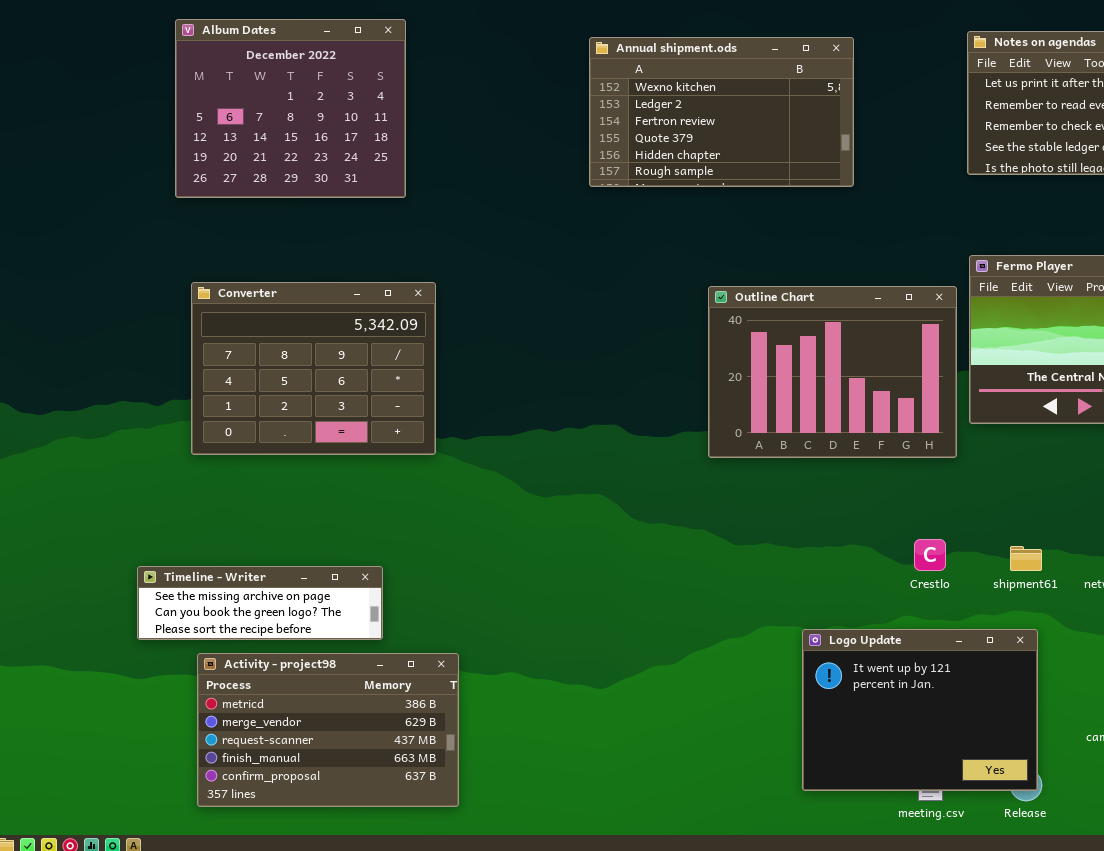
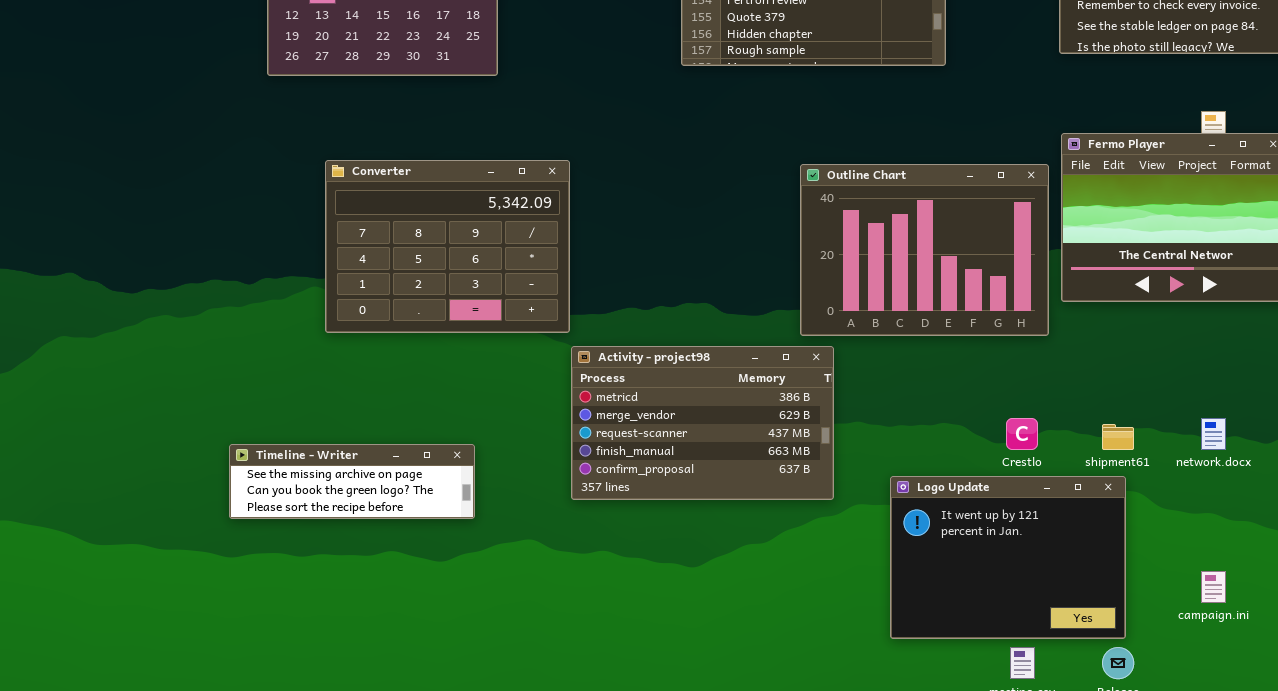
Converter: [191,282,436,455] -> [325,160,570,333], moved
Logo Update: [802,629,1038,791] -> [890,476,1126,639], moved
Activity - project98: [197,653,459,807] -> [571,346,834,500], moved

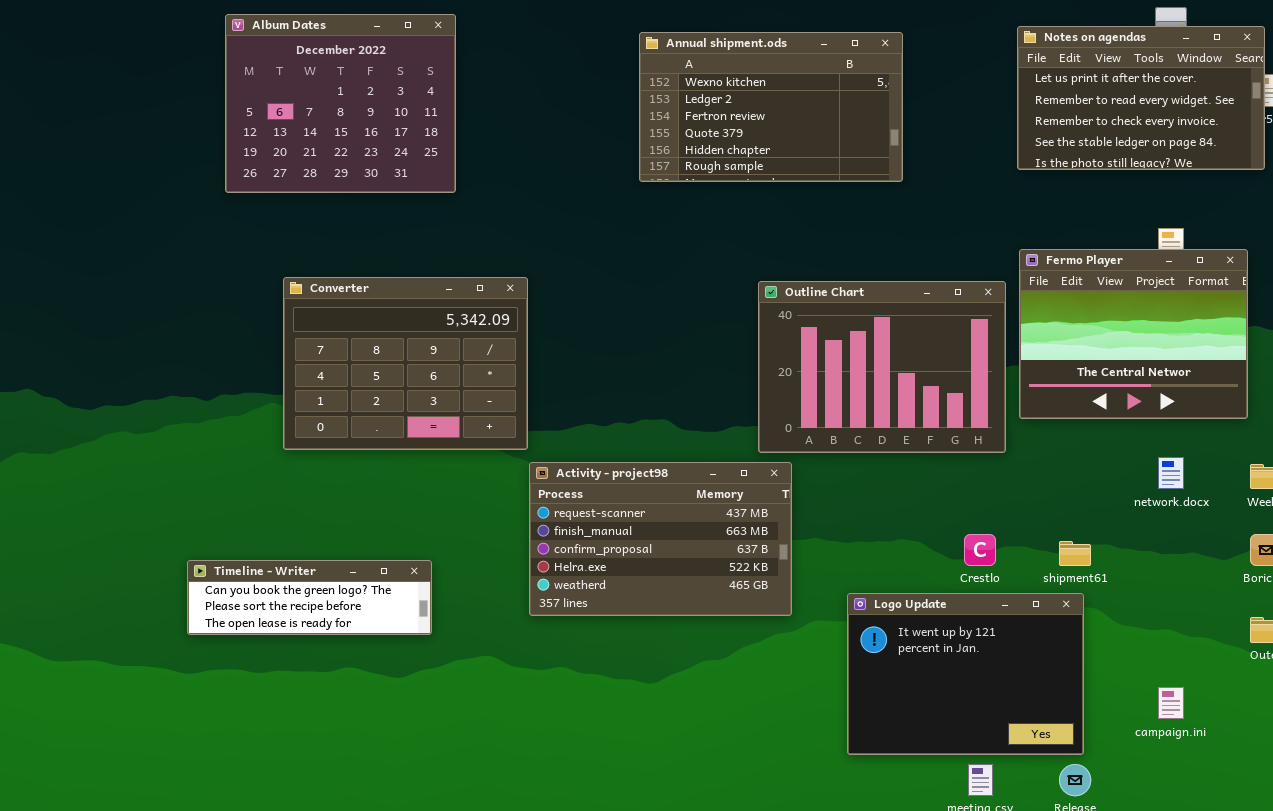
Activity - project98: [571,346,834,500] -> [529,462,792,616], scrolled down 2 rows
network.docx: [1201,418,1226,450] -> [1158,457,1184,489], moved
Timeline - Writer: [229,444,475,519] -> [187,560,432,635], scrolled down 1 row

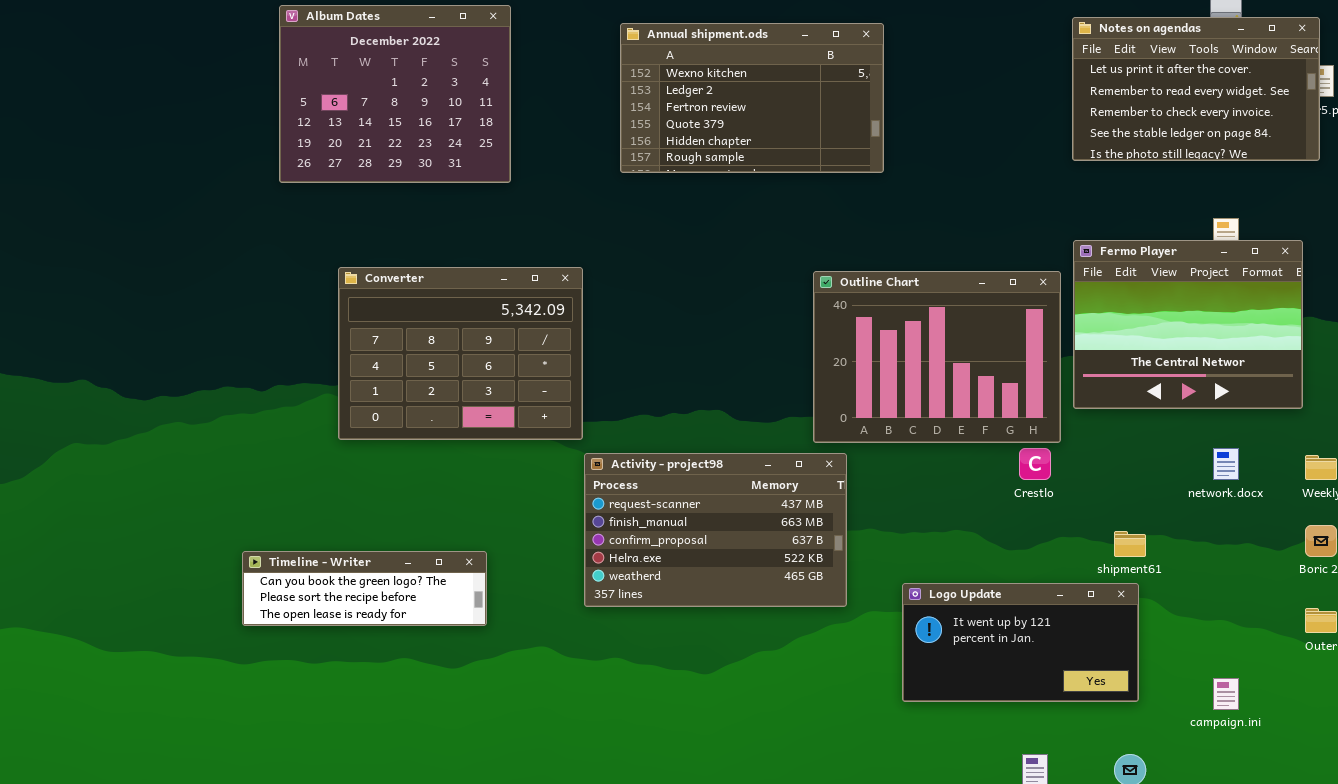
Annual shipment.ods: [639,32,903,182] -> [620,23,884,173], moved
Crestlo: [964,534,996,566] -> [1019,448,1051,480], moved
Logo Update: [847,593,1084,755] -> [902,583,1139,702], resized

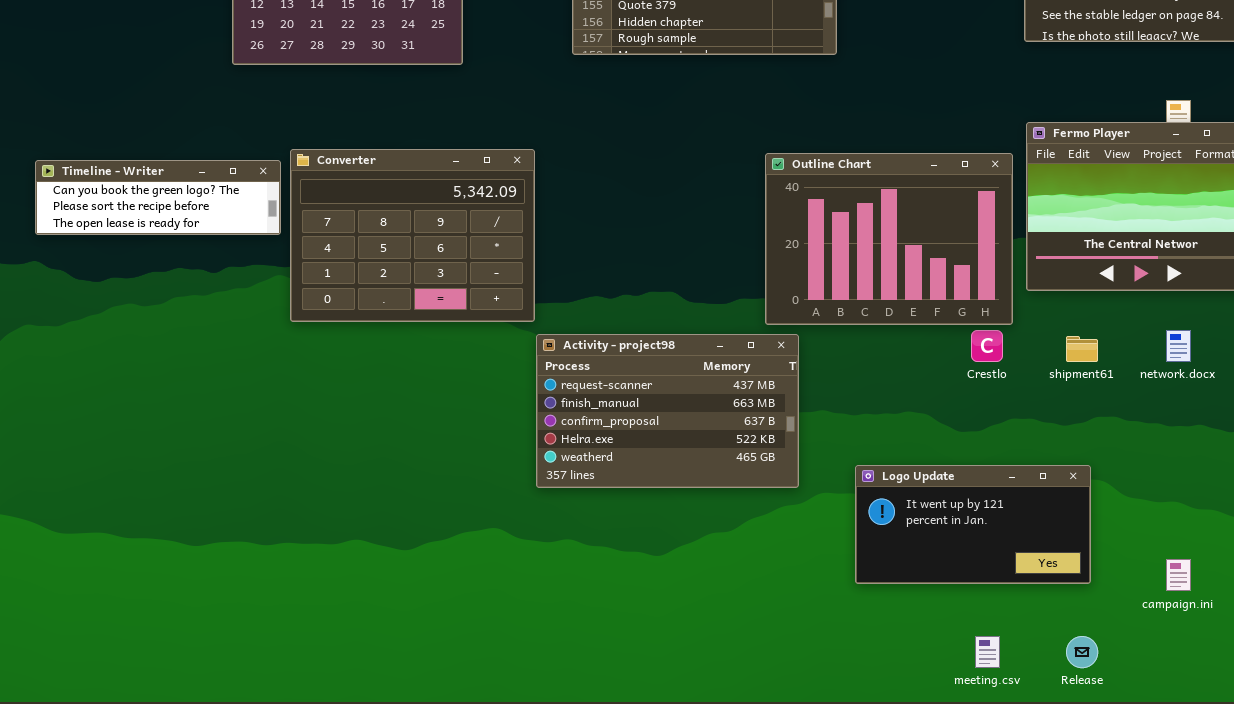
shipment61: [1114,531,1146,557] -> [1066,336,1098,362], moved
Timeline - Writer: [242,551,487,626] -> [35,160,281,235], moved

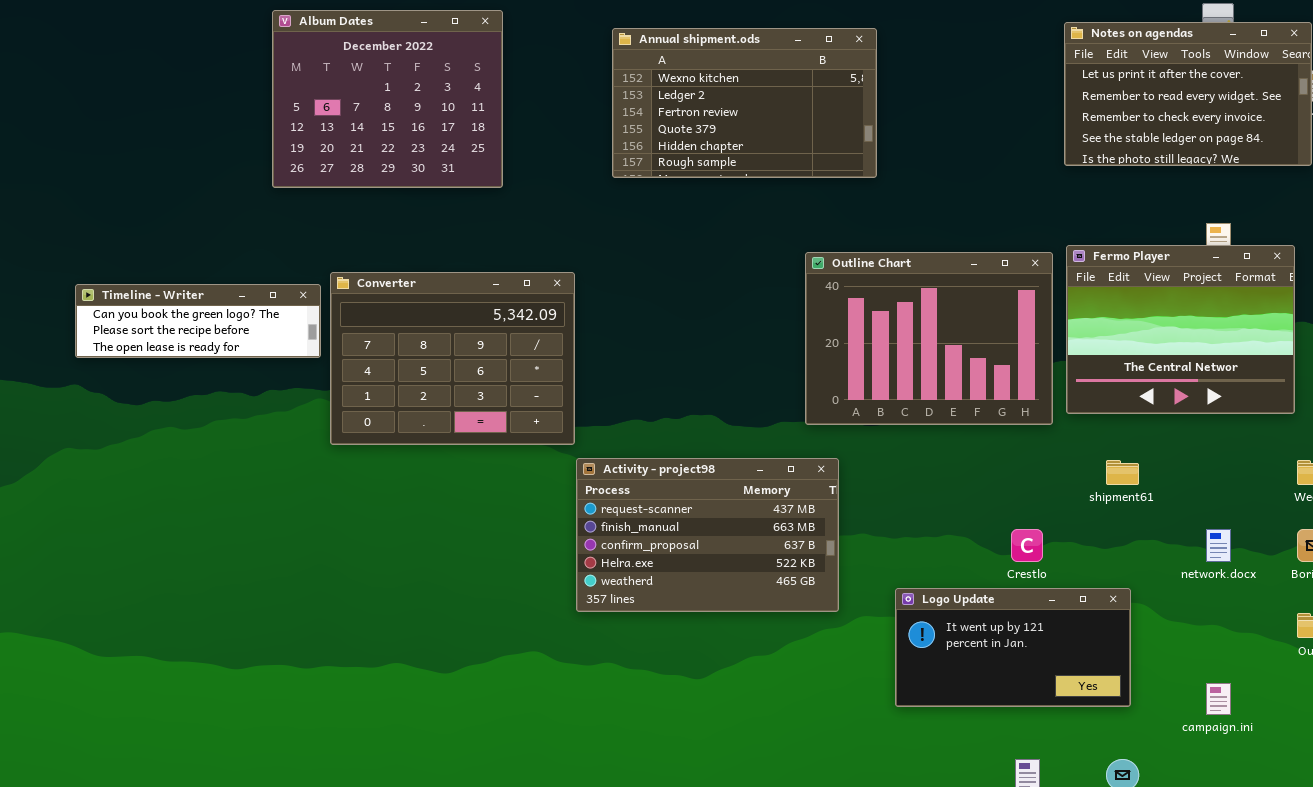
Outline Chart: [765,153,1013,325] -> [805,252,1053,425], moved
Crestlo: [971,330,1003,362] -> [1011,529,1043,562], moved
network.docx: [1166,330,1191,362] -> [1206,529,1231,562], moved

